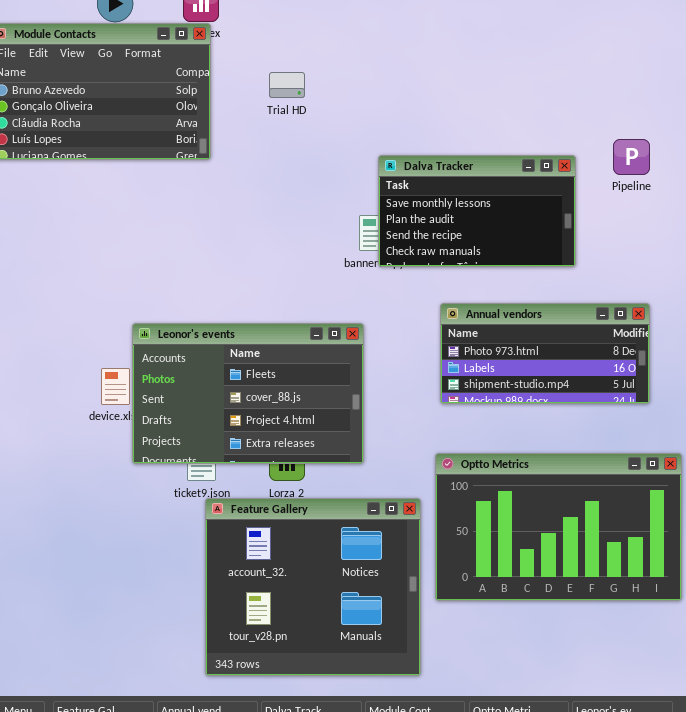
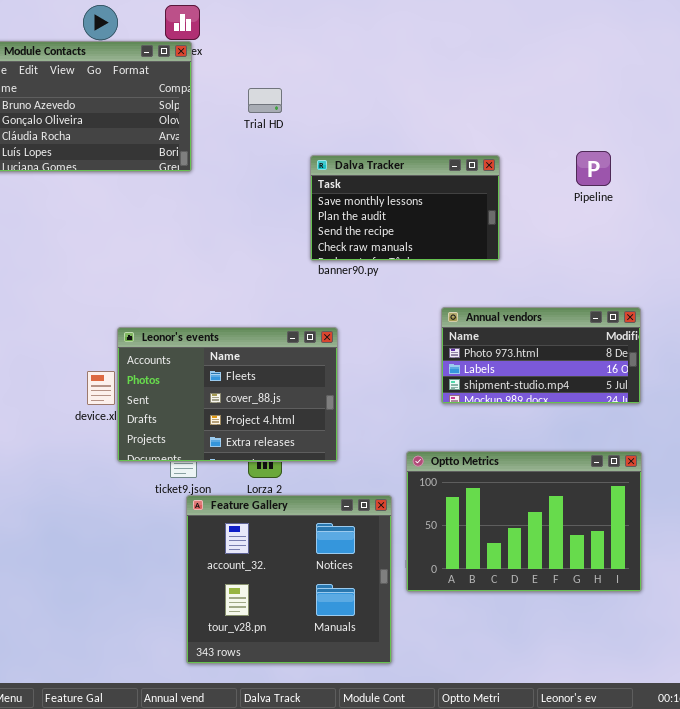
Dalva Tracker: [378,155,576,267] -> [310,155,500,261], moved
Annual vendors: [440,303,650,404] -> [441,307,641,404], moved

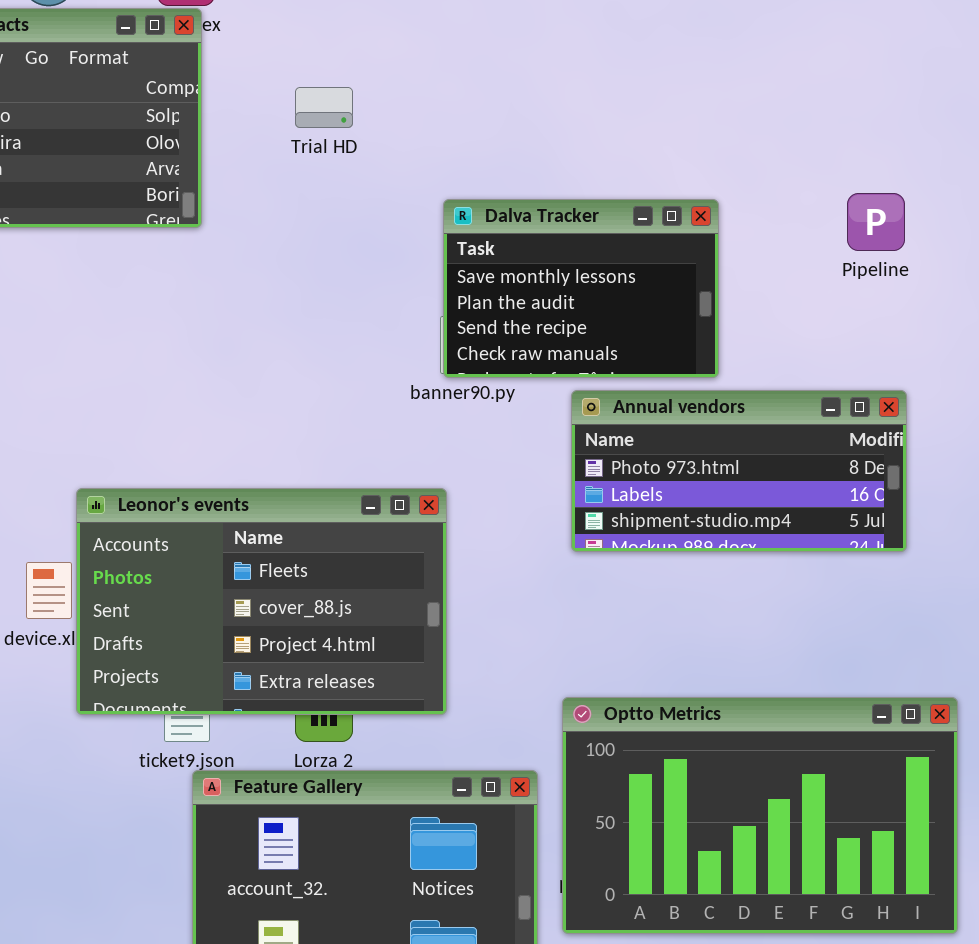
Dalva Tracker: [310,155,500,261] -> [443,199,719,378], resized
Annual vendors: [441,307,641,404] -> [571,390,907,552], moved

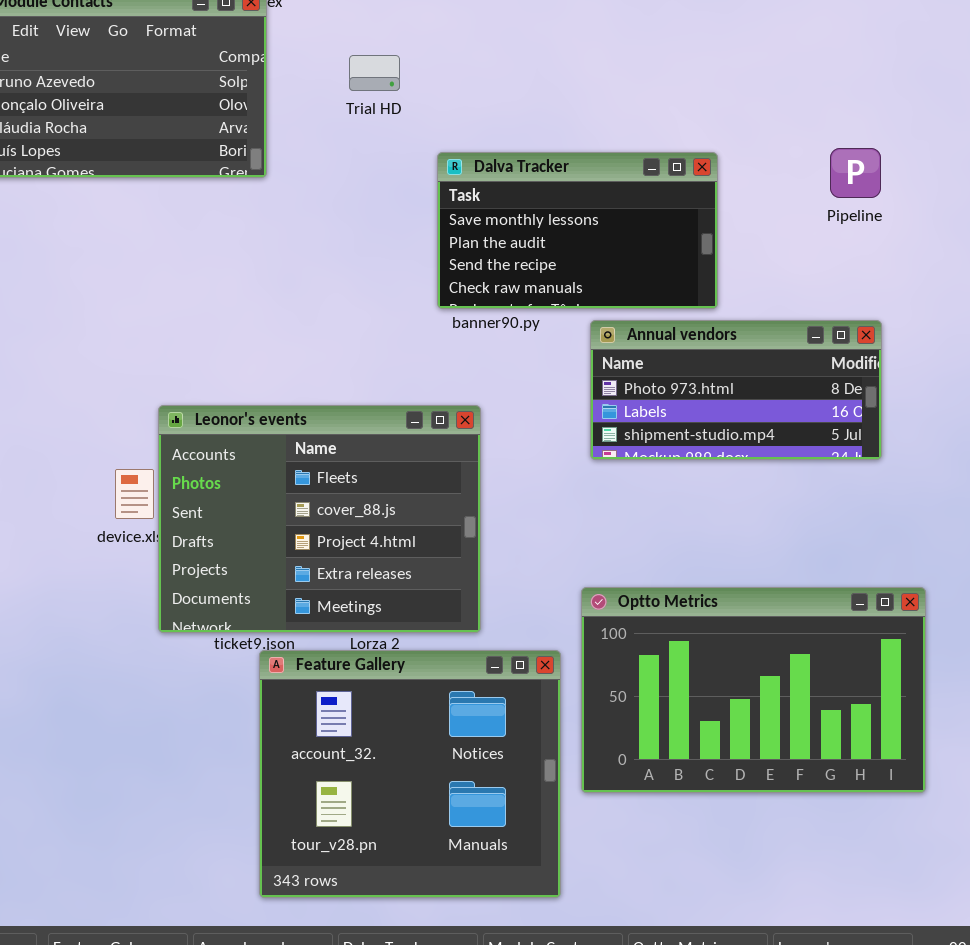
Dalva Tracker: [443,199,719,378] -> [437,152,718,309], resized
Leonor's events: [76,488,447,715] -> [158,405,481,633], resized

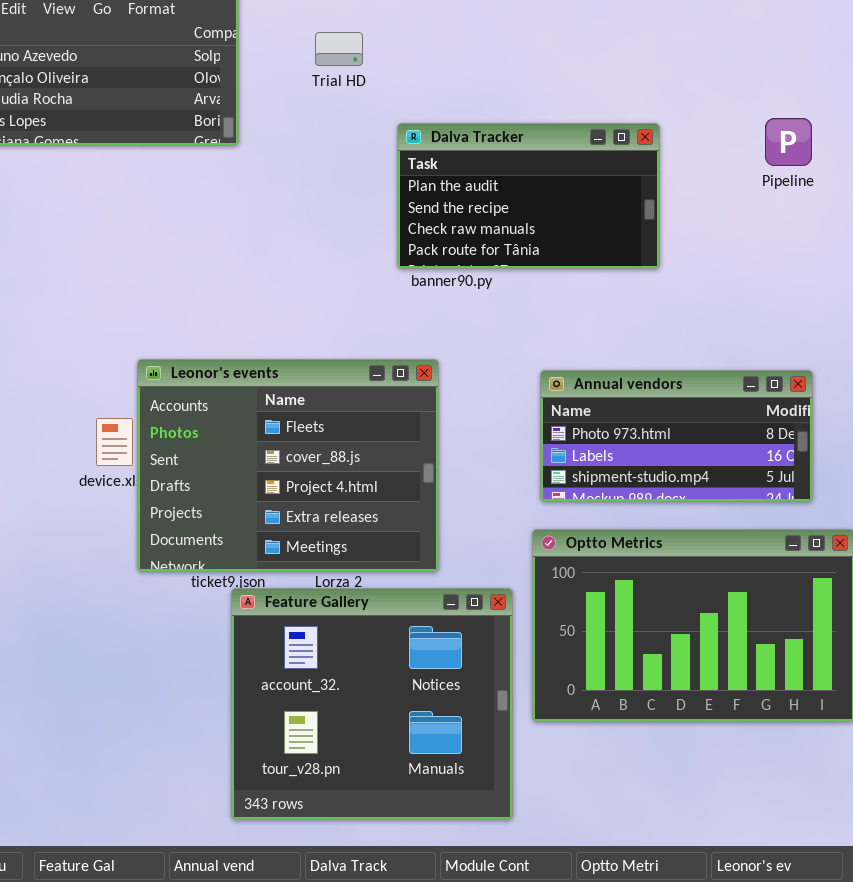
Dalva Tracker: [437,152,718,309] -> [397,123,660,269], scrolled down 1 row
Annual vendors: [590,320,882,460] -> [540,370,813,502], moved

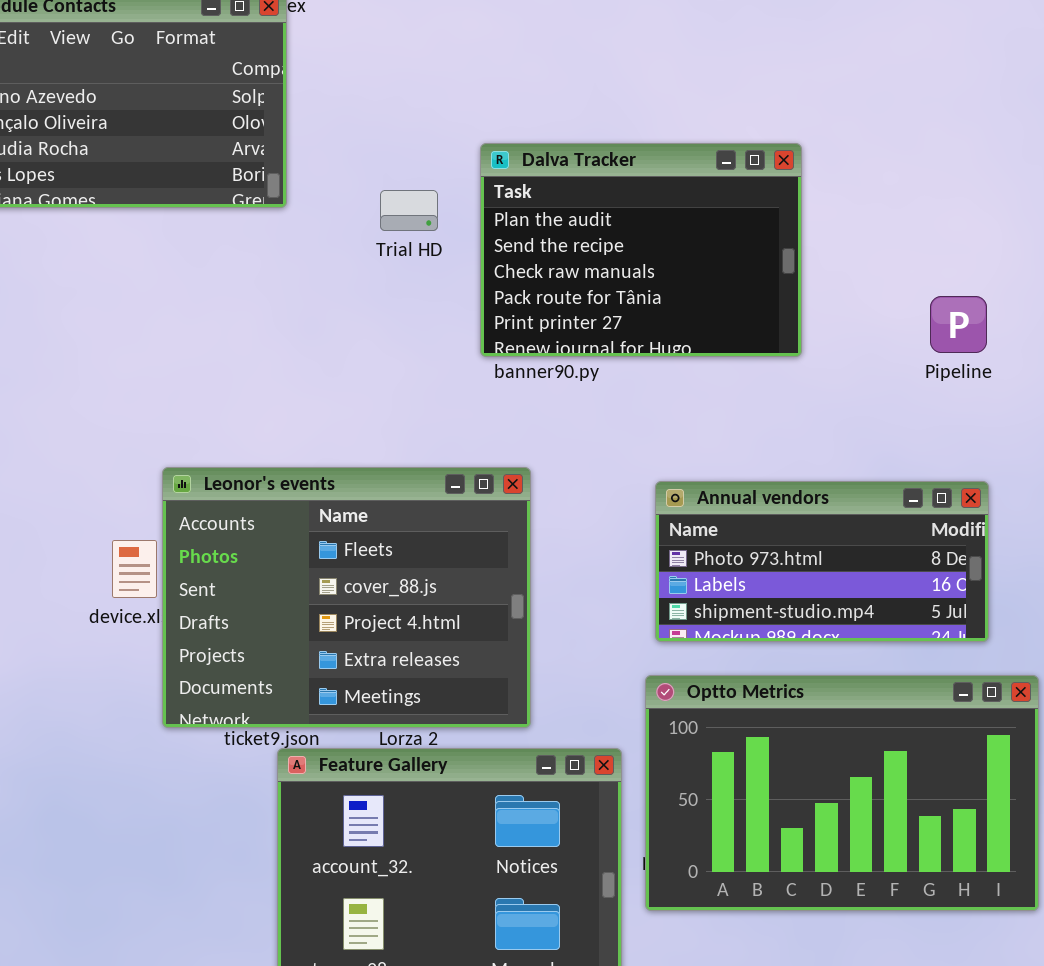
Trial HD: [315,32,363,66] -> [380,190,438,231], moved
Pipeline: [765,118,812,166] -> [930,296,987,353], moved
Dalva Tracker: [397,123,660,269] -> [480,143,802,357], resized

